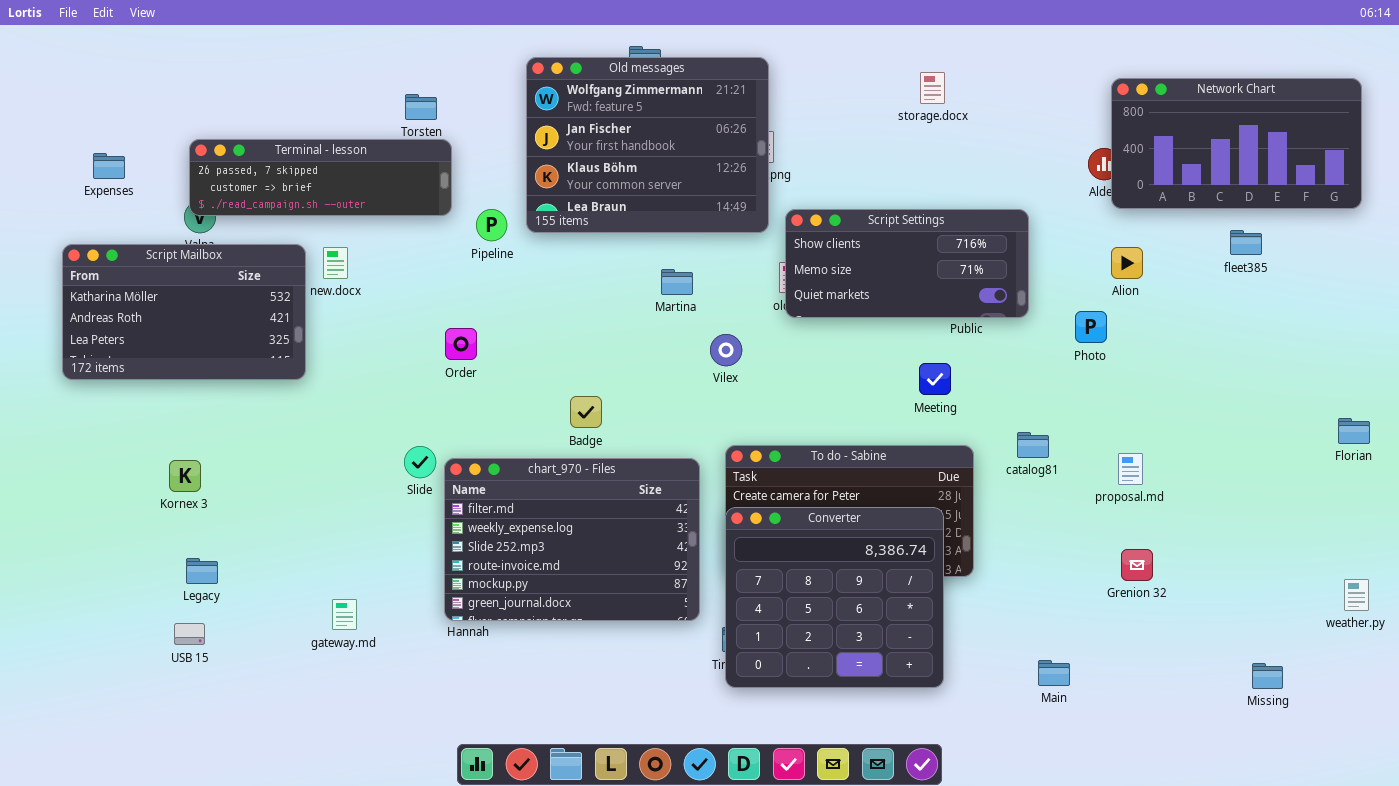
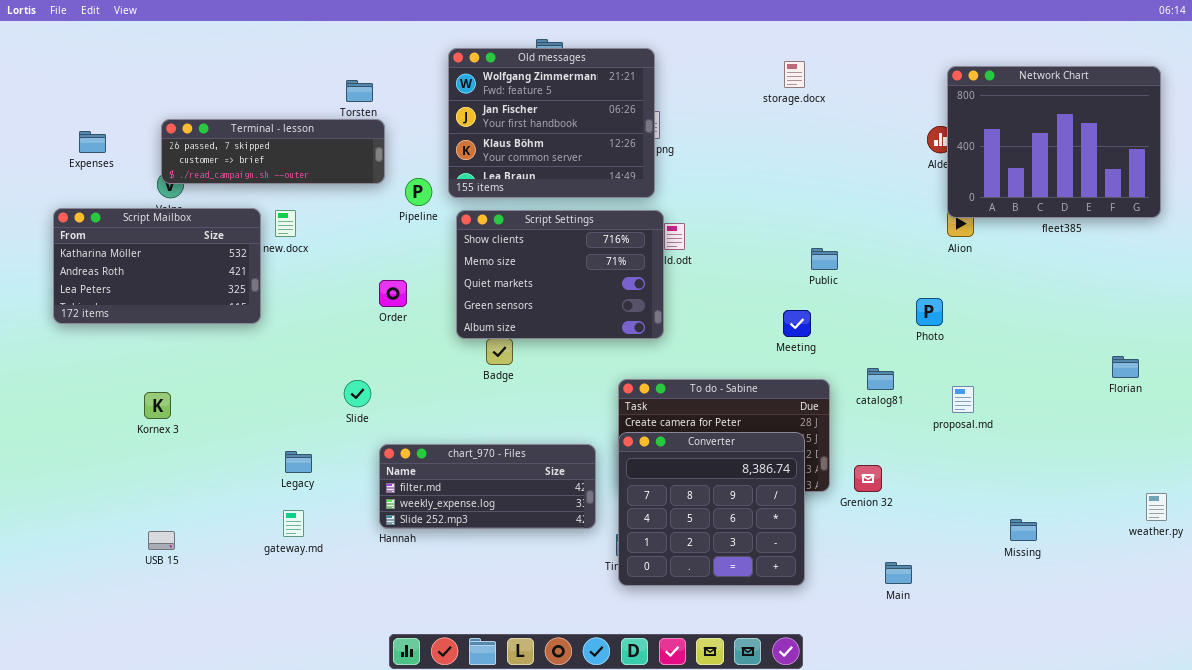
Network Chart: [1111,78,1362,209] -> [947,66,1161,218], resized
Script Settings: [785,209,1029,318] -> [456,210,664,339], moved, resized
Photo: [1075,311,1107,343] -> [916,298,943,326], moved
Florian: [1338,418,1370,444] -> [1112,356,1139,378], moved
chart_970 - Files: [444,458,700,621] -> [379,444,596,529], resized
Grenion 32: [1121,549,1153,581] -> [854,465,882,492], moved
Legacy: [186,558,218,584] -> [285,451,312,473], moved
Missing: [1252,663,1283,689] -> [1010,519,1037,541], moved

